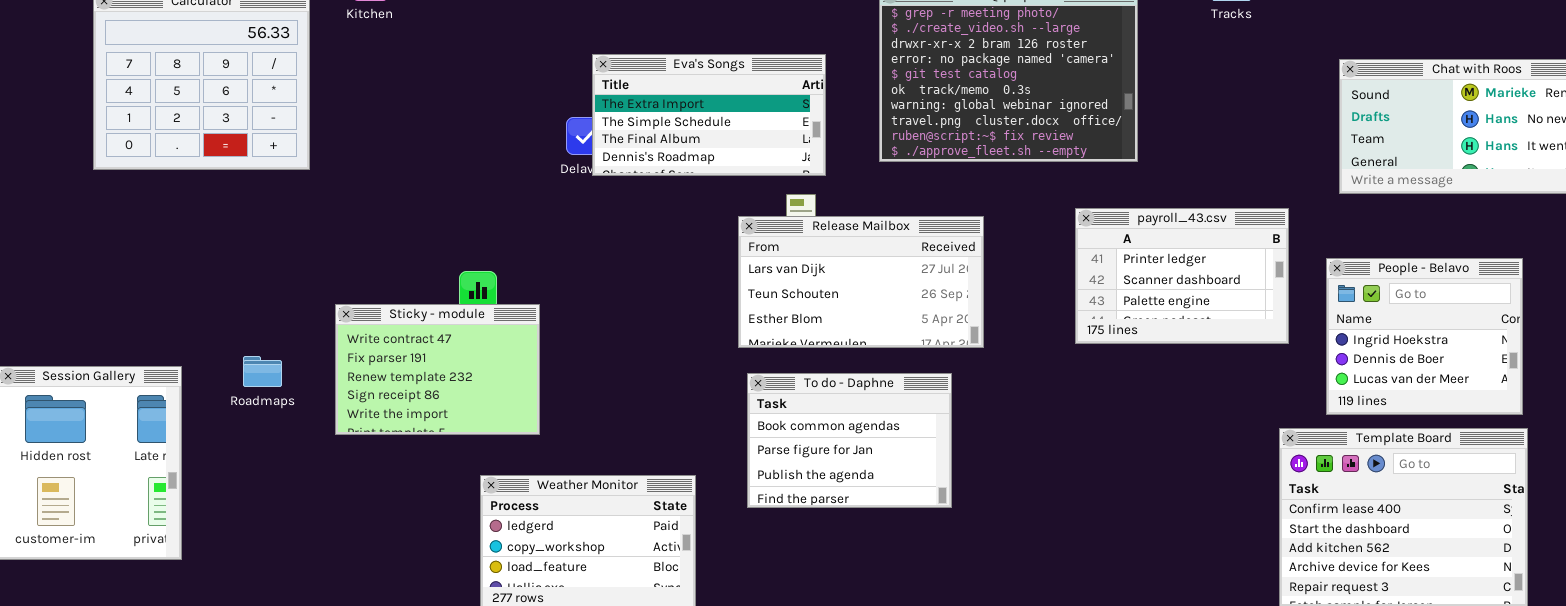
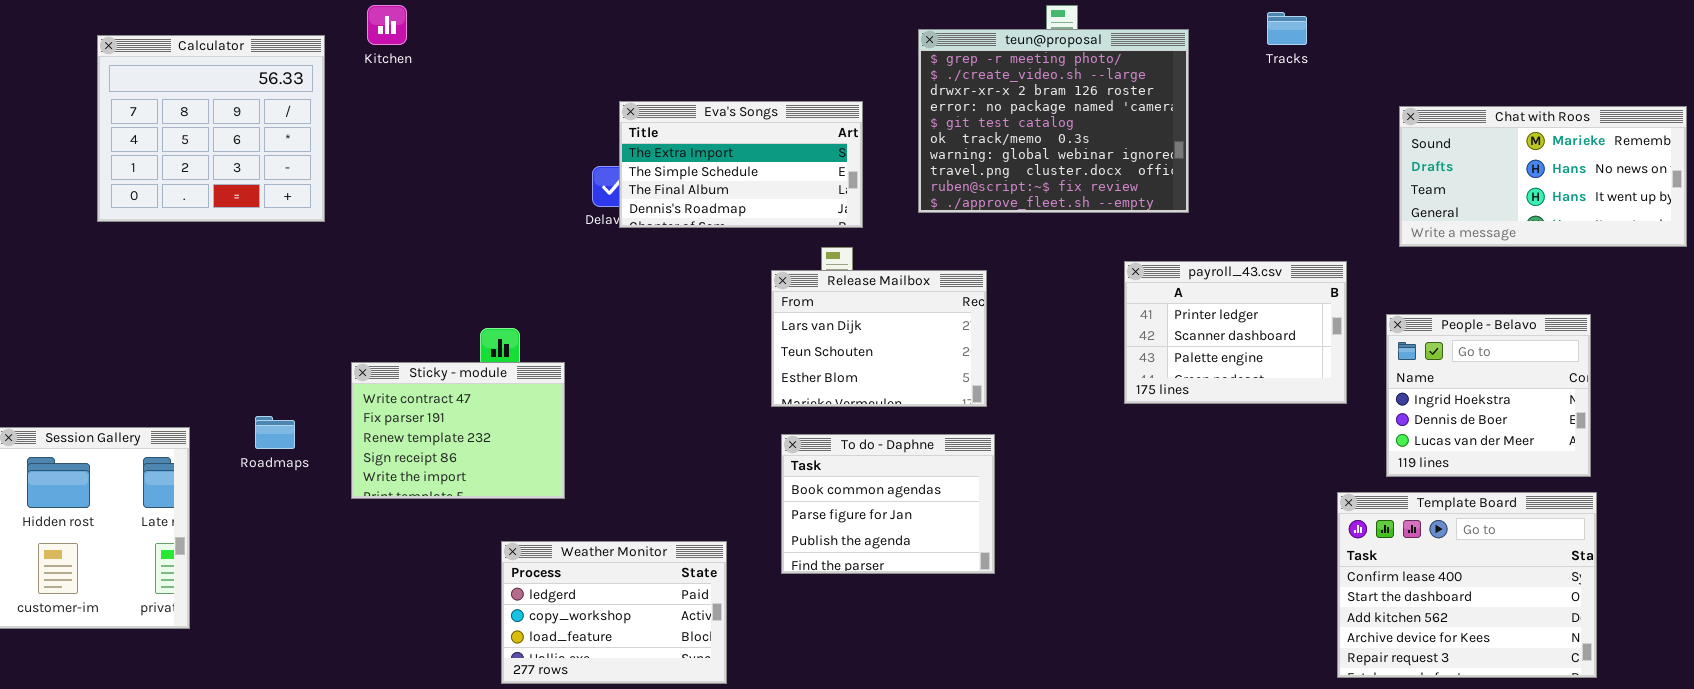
Release Mailbox: [738,216,984,348] -> [771,270,987,407], resized

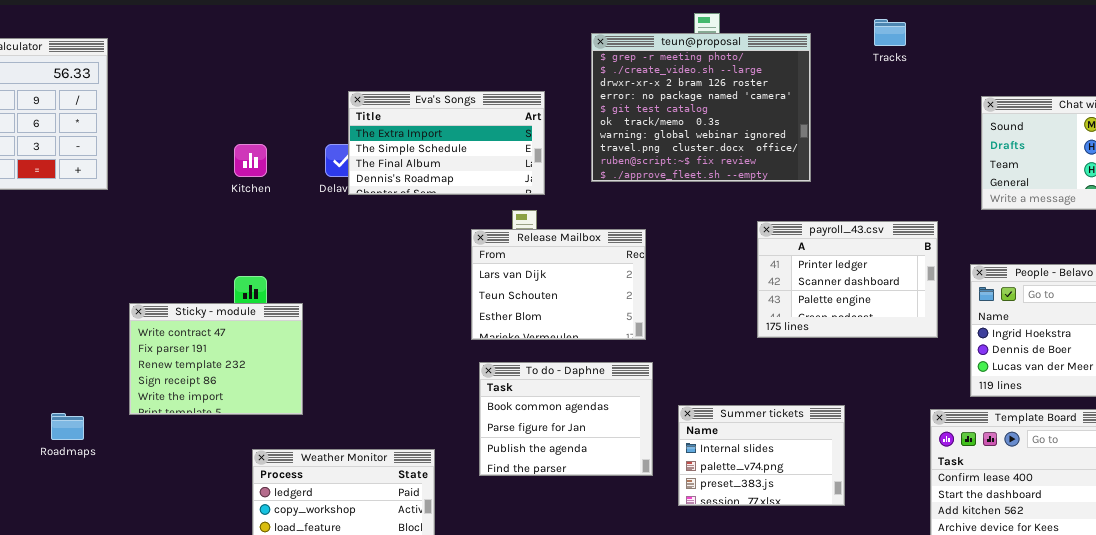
Kitchen: [367,5,407,45] -> [234,144,267,177], moved
Roadmaps: [255,416,295,449] -> [51,413,84,440], moved
Summer tickets: none -> [678,405,845,506], opened

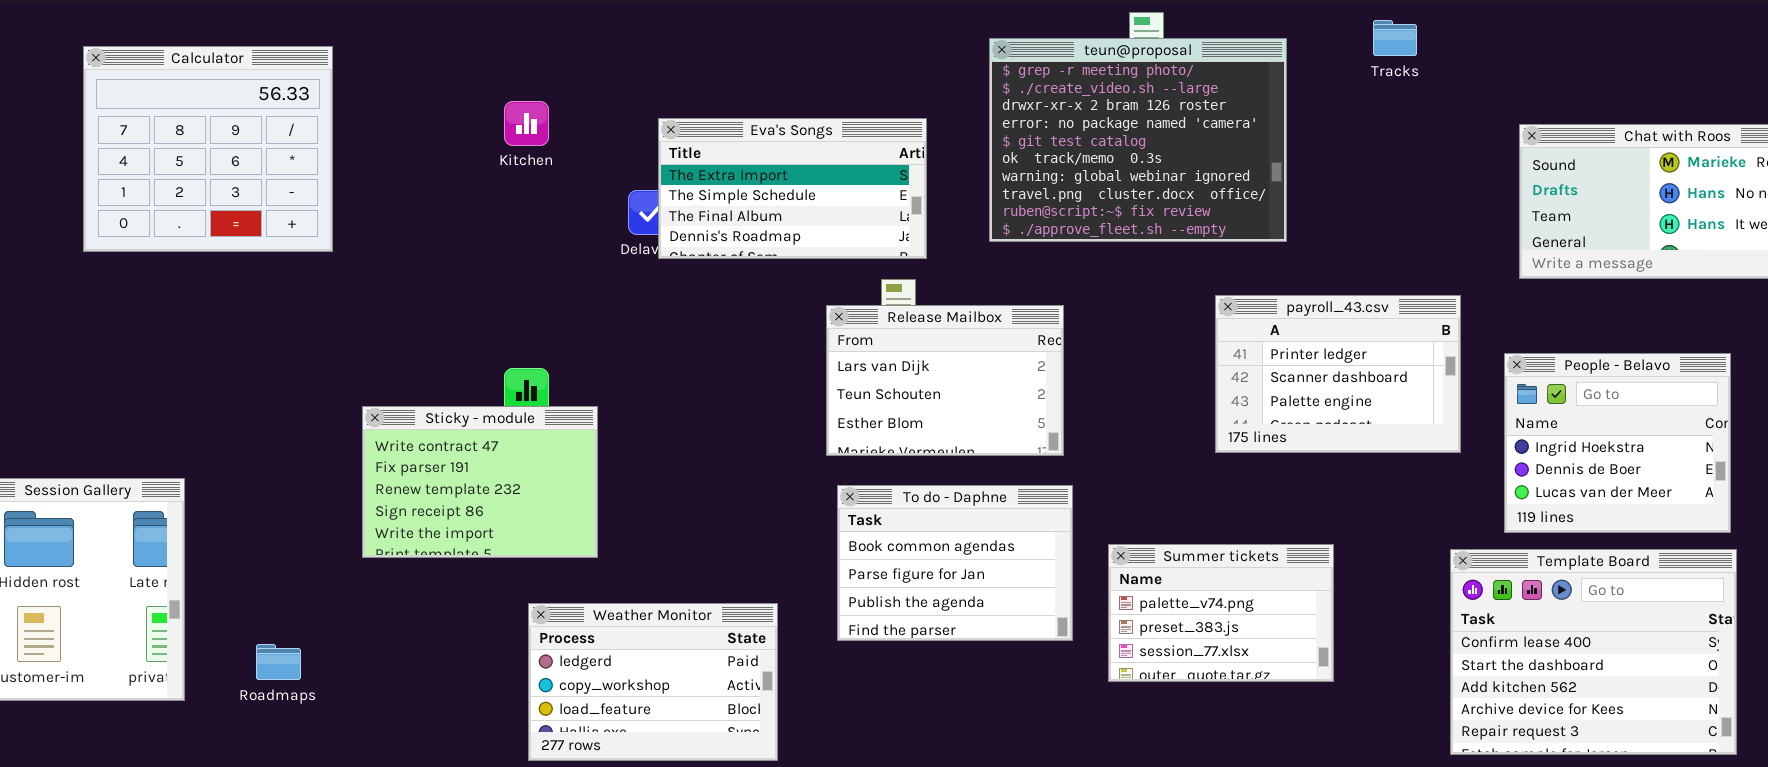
Kitchen: [234,144,267,177] -> [504,101,549,146], moved
Summer tickets: [678,405,845,506] -> [1108,544,1334,682], scrolled down 1 row
Roadmaps: [51,413,84,440] -> [256,644,301,680], moved

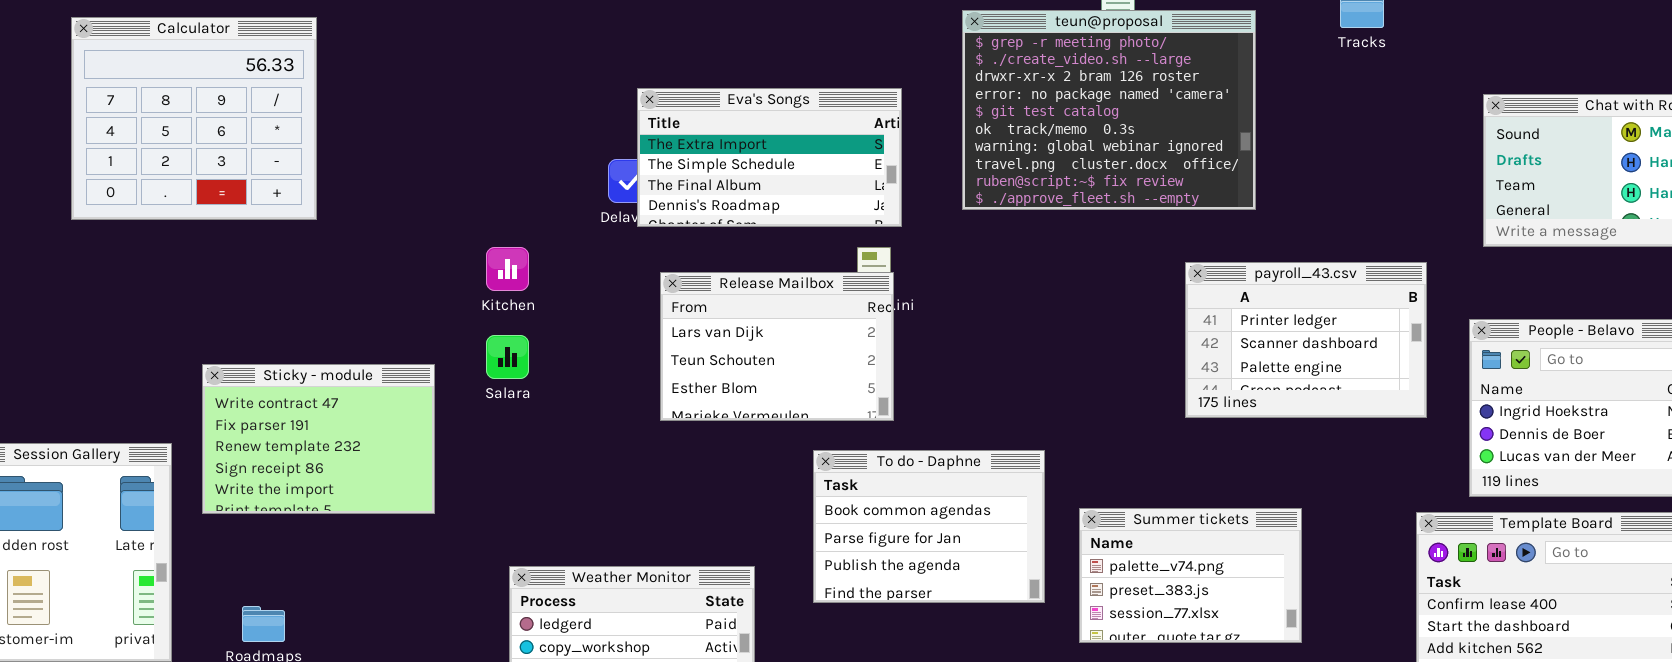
Kitchen: [504,101,549,146] -> [486,247,529,291], moved
Release Mailbox: [826,305,1064,456] -> [660,272,894,421], moved
Sticky - module: [362,406,598,558] -> [202,364,435,514], moved

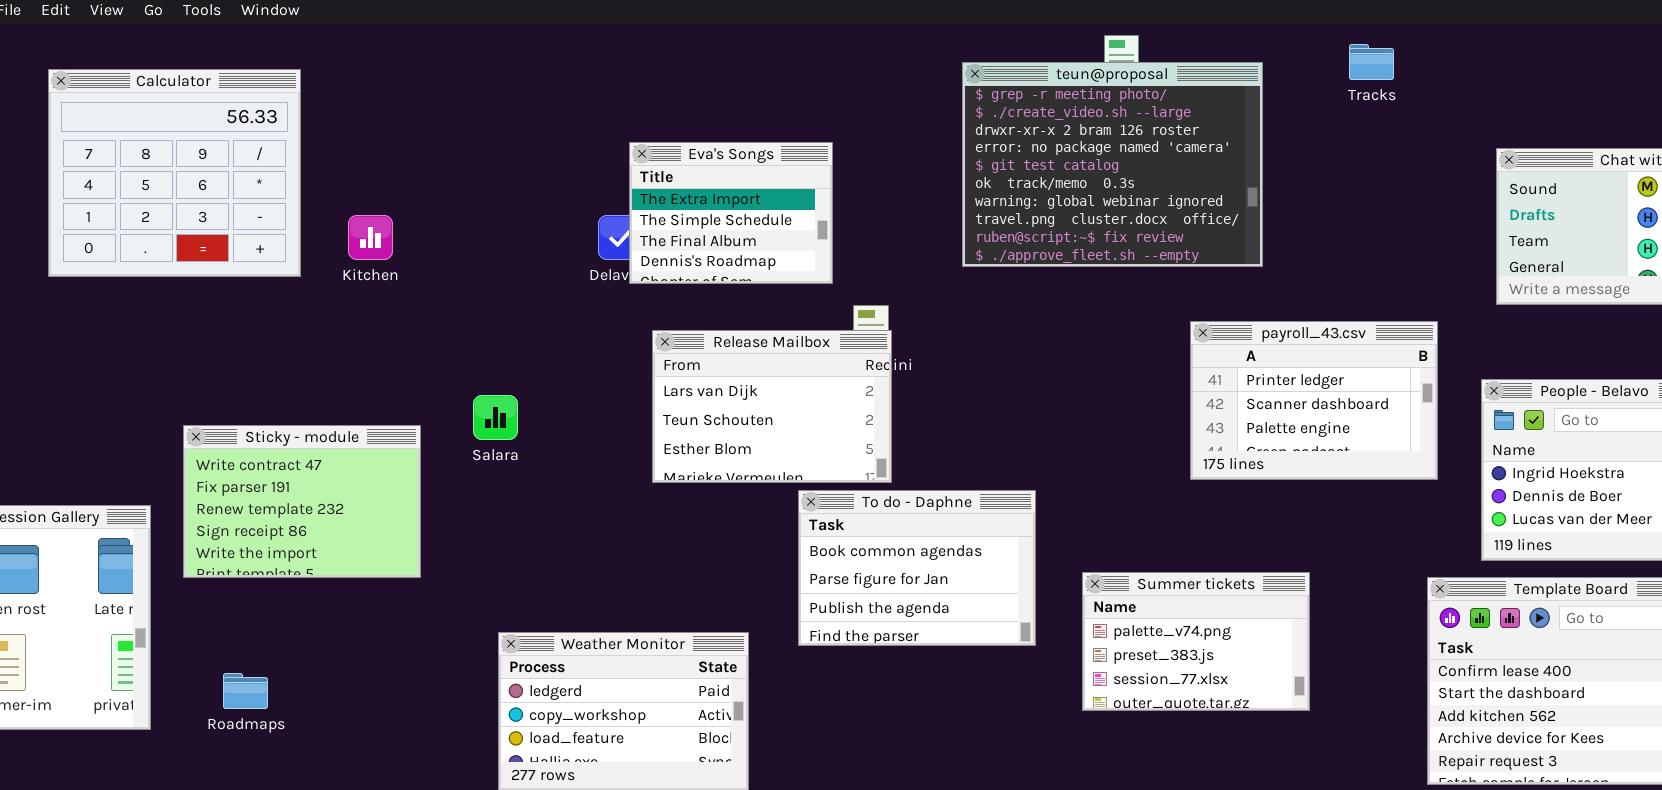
Eva's Songs: [637,88,902,227] -> [629,142,833,284], resized
Kitchen: [486,247,529,291] -> [348,215,393,260], moved
To do - Daphne: [813,450,1045,603] -> [798,490,1036,646], moved

